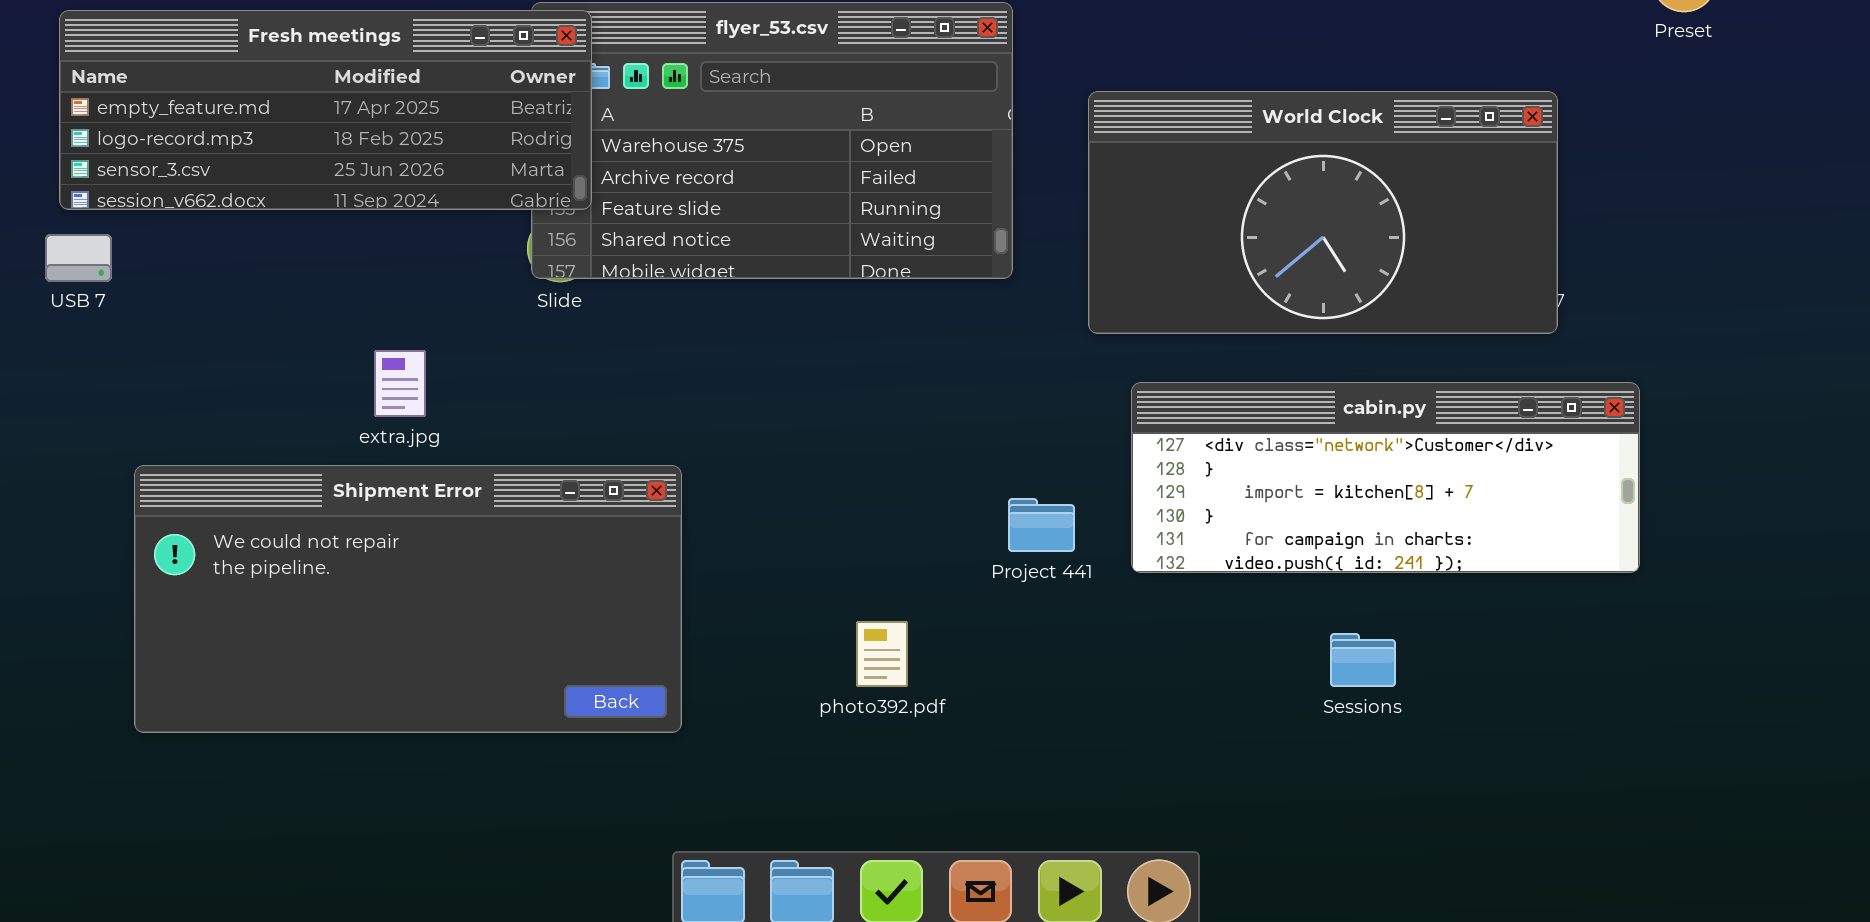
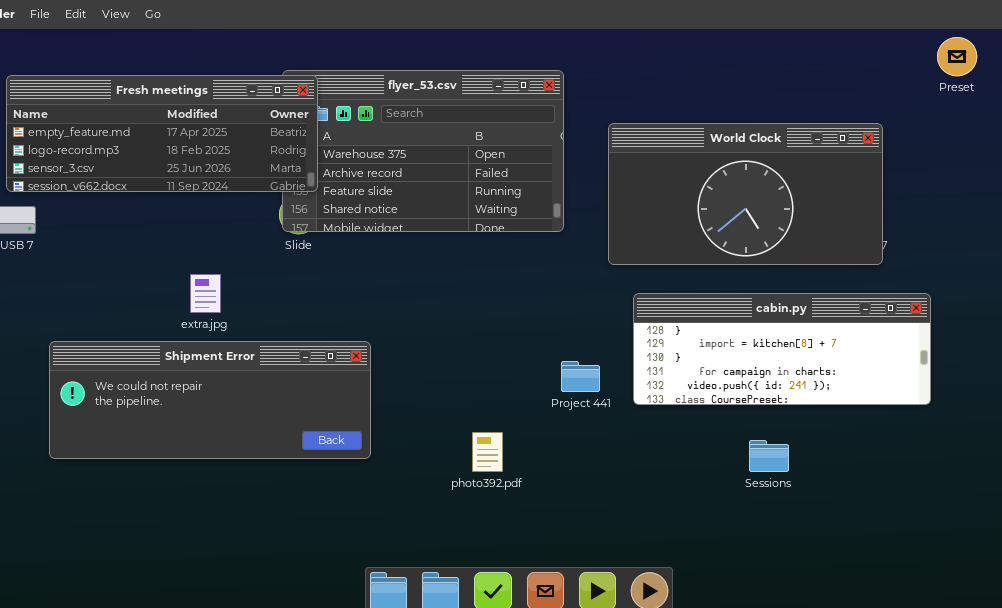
cabin.py: [1131,382,1640,573] -> [633,293,931,405], scrolled down 1 row
Shipment Error: [134,465,682,733] -> [49,341,371,459], resized

